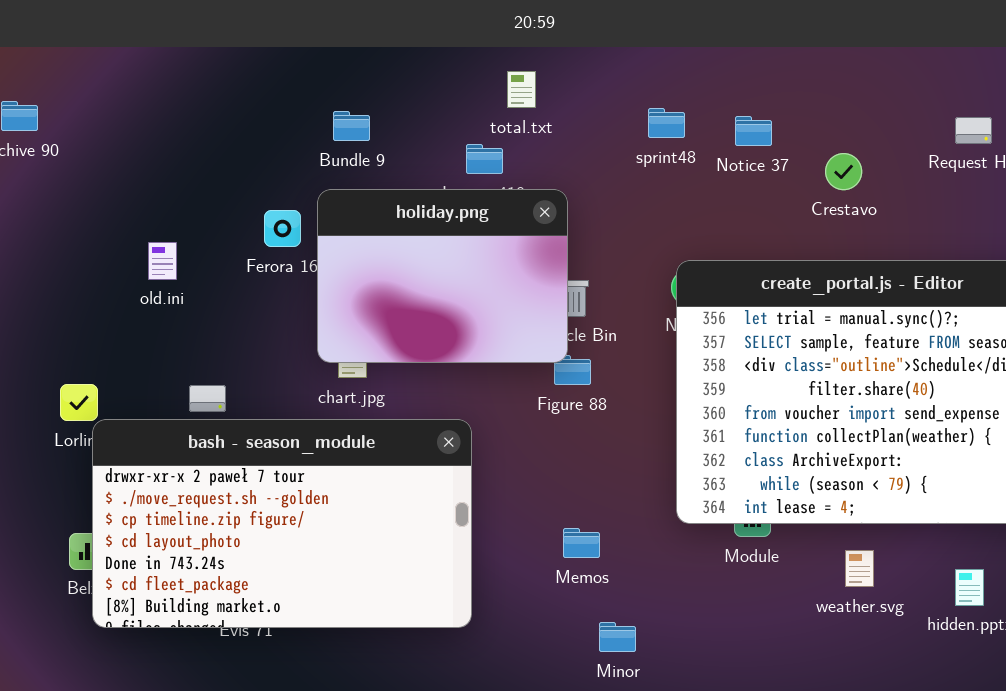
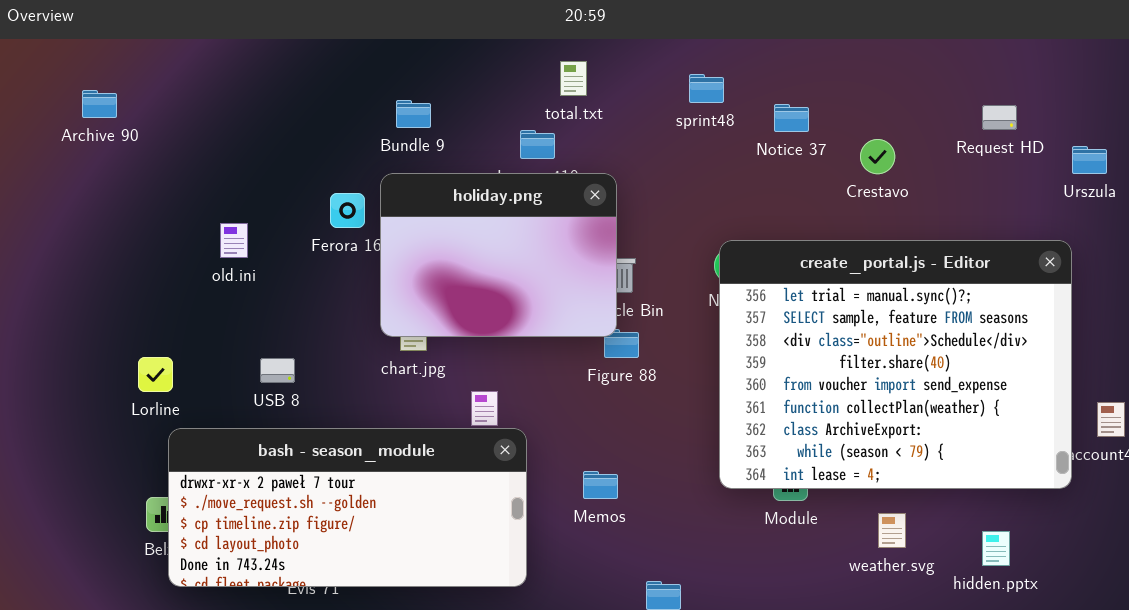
sprint48: [648,108,685,138] -> [689,74,724,103], moved
bash - season_module: [92,419,472,628] -> [168,428,527,587], resized
Memos: [563,528,600,558] -> [583,471,618,499], moved

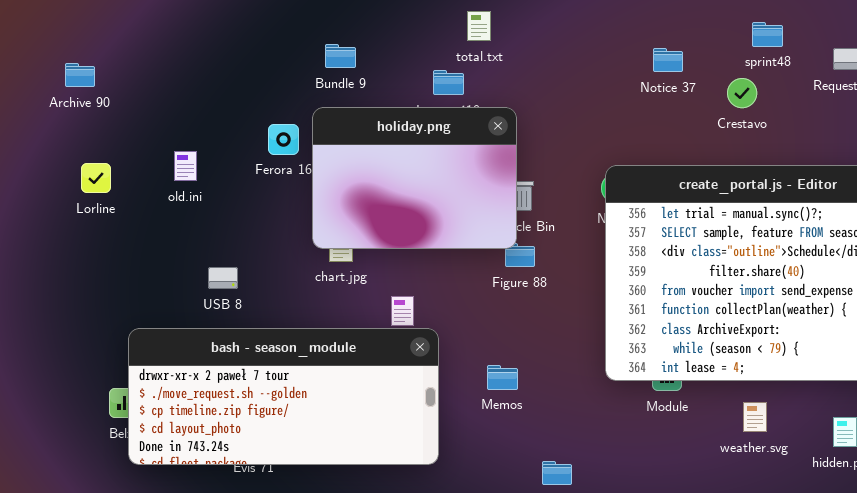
sprint48: [689,74,724,103] -> [752,22,783,47], moved
Archive 90: [82,90,117,118] -> [65,63,95,87], moved
Lorline: [138,357,173,392] -> [81,163,111,193], moved

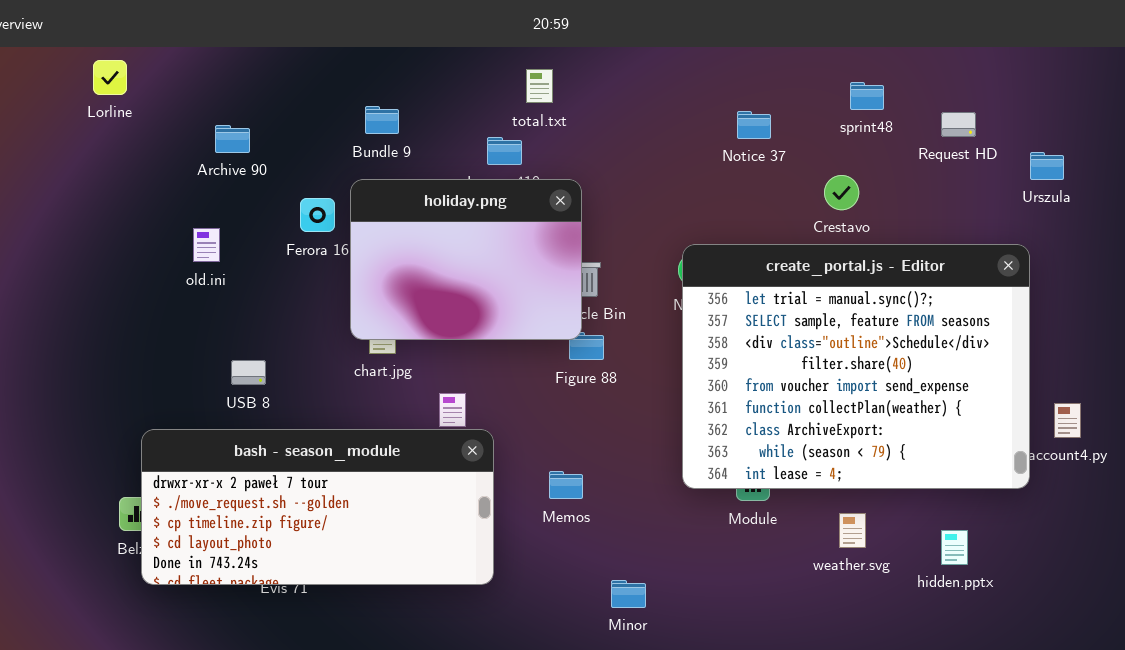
Archive 90: [65,63,95,87] -> [215,125,250,153], moved
Crestavo: [727,78,757,108] -> [824,175,859,210], moved
Lorline: [81,163,111,193] -> [93,60,127,95], moved

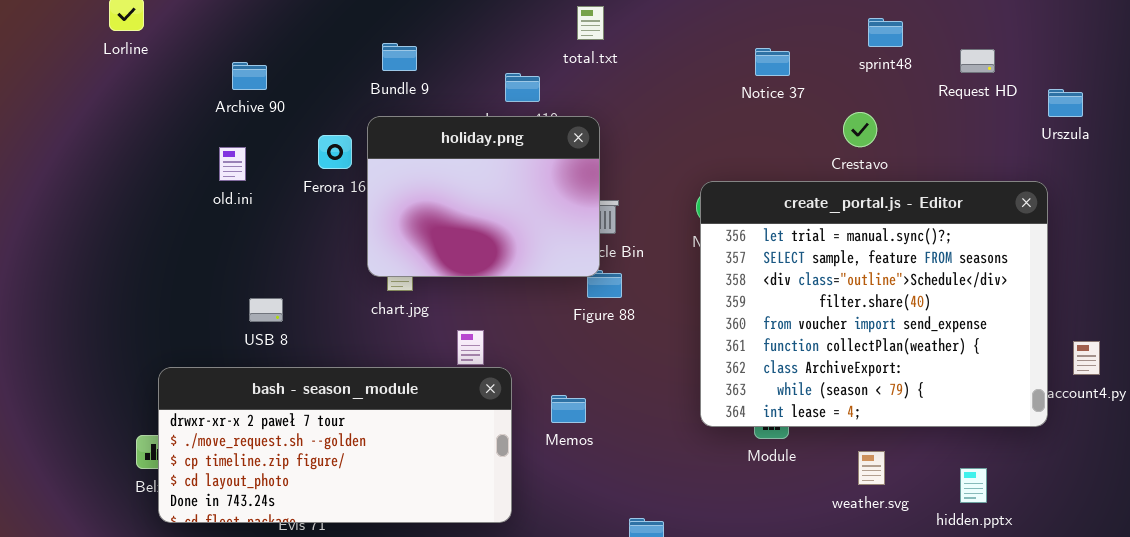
total.txt: [526,69,553,103] -> [577,6,604,40], moved
old.ini: [193,228,220,262] -> [219,147,246,181], moved
Memos: [549,471,583,499] -> [551,395,586,423], moved

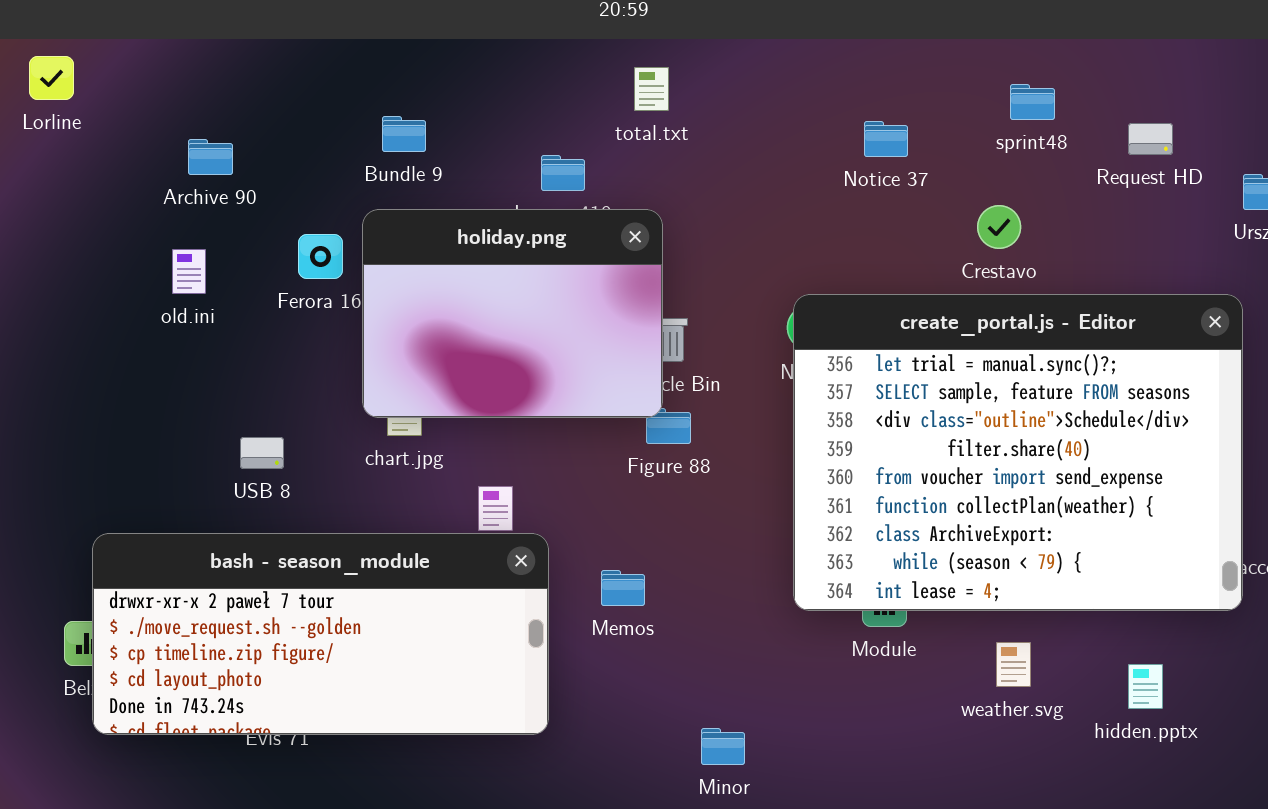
USB 8: [249,298,283,322] -> [240,437,284,469], moved

